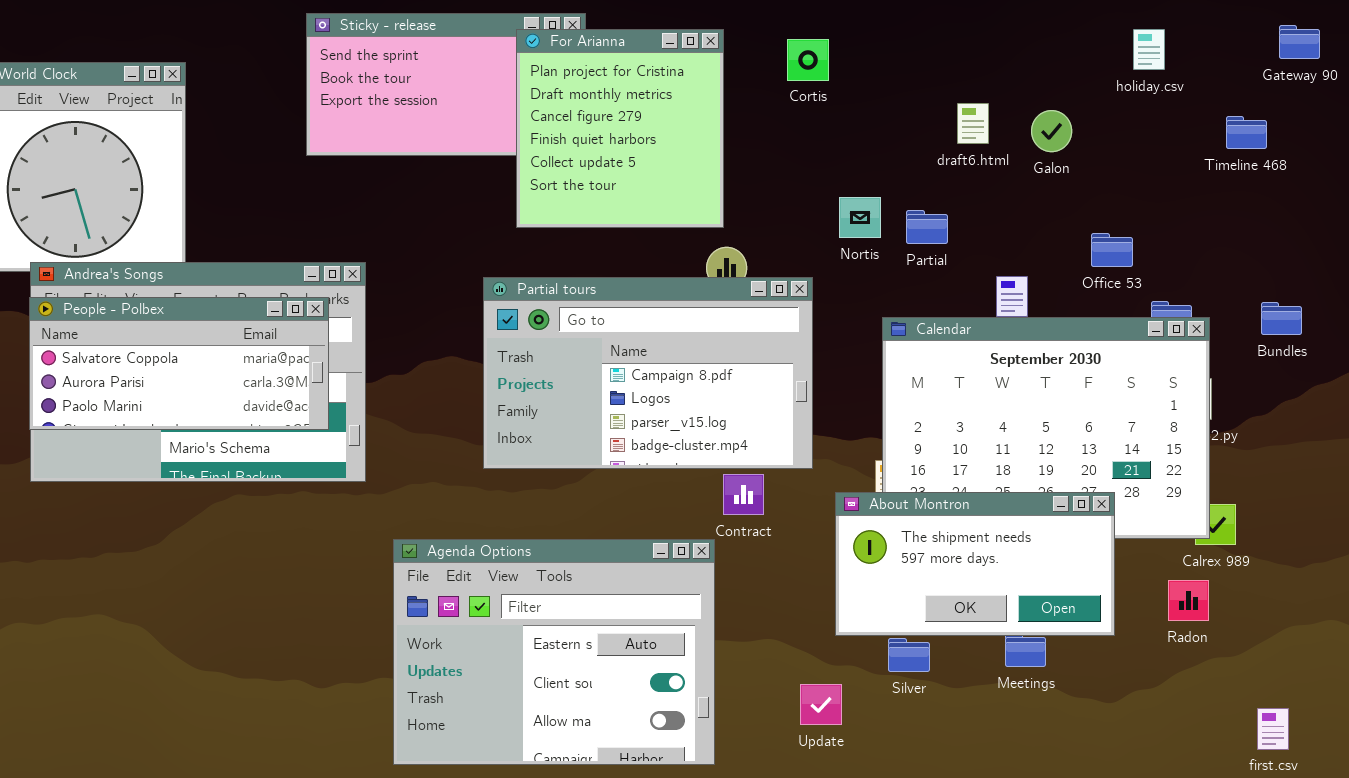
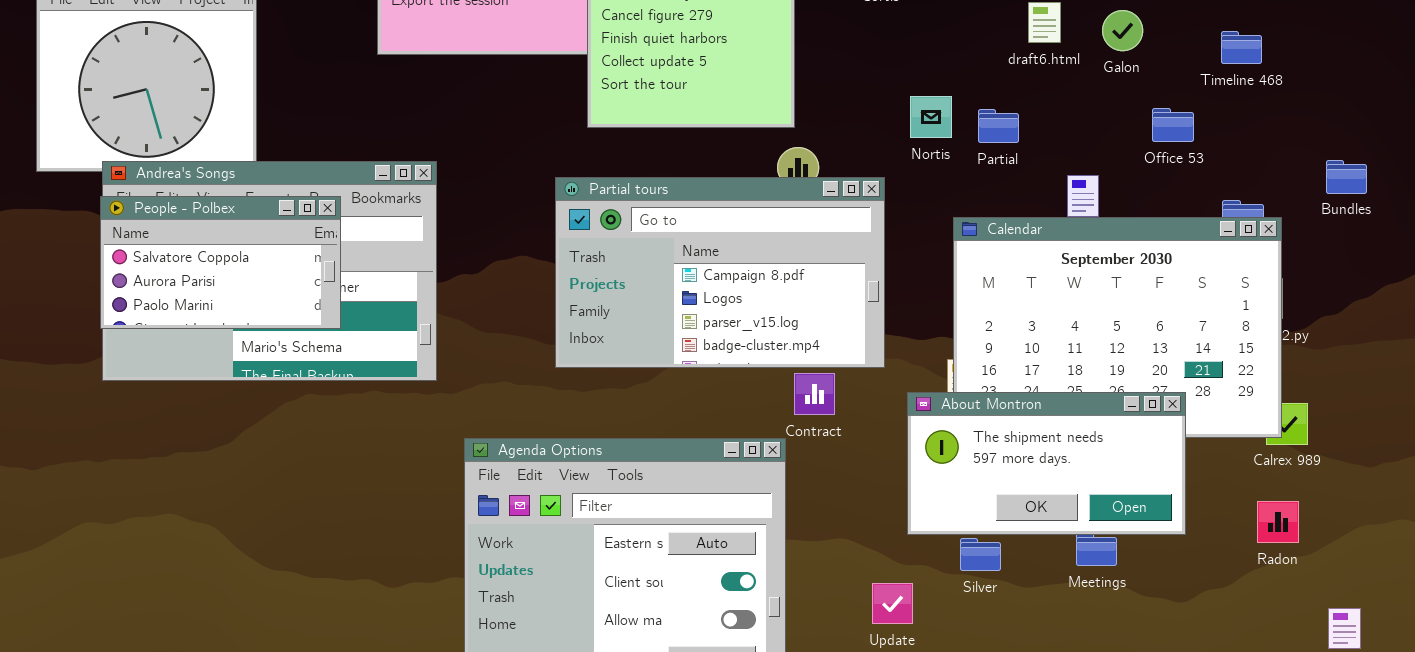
Timeline 468: [1226,116,1267,149] -> [1221,31,1262,64], moved
Office 53: [1091,233,1133,267] -> [1152,108,1194,142], moved
People - Polbex: [29,297,329,430] -> [100,196,341,329], resized
Bundles: [1261,302,1302,335] -> [1326,160,1367,194], moved
Radon: [1168,580,1209,621] -> [1257,501,1299,543], moved

